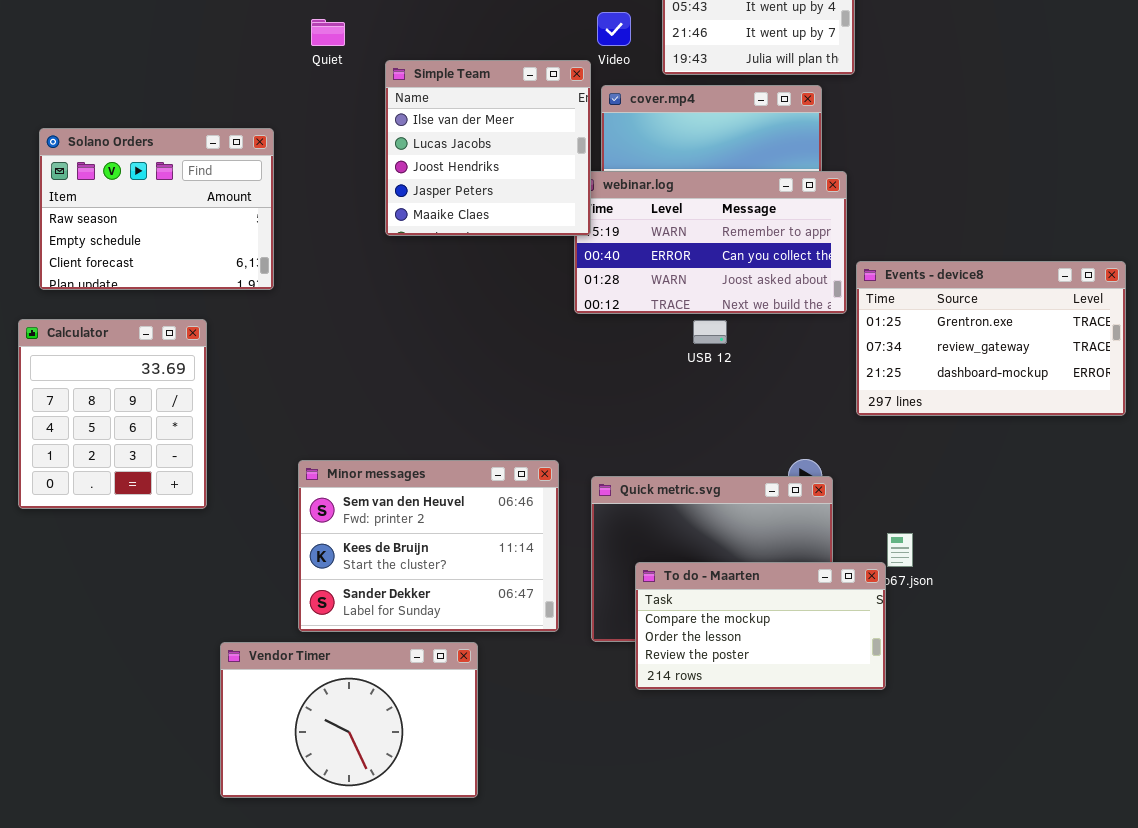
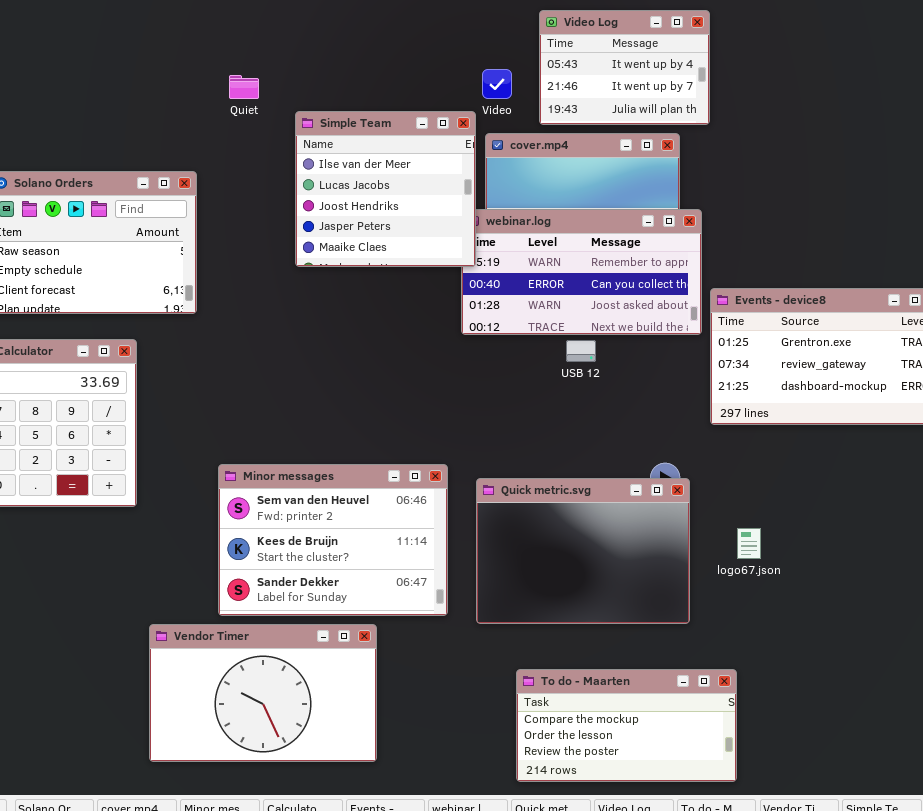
To do - Maarten: [635,562,886,690] -> [516,669,737,782], moved

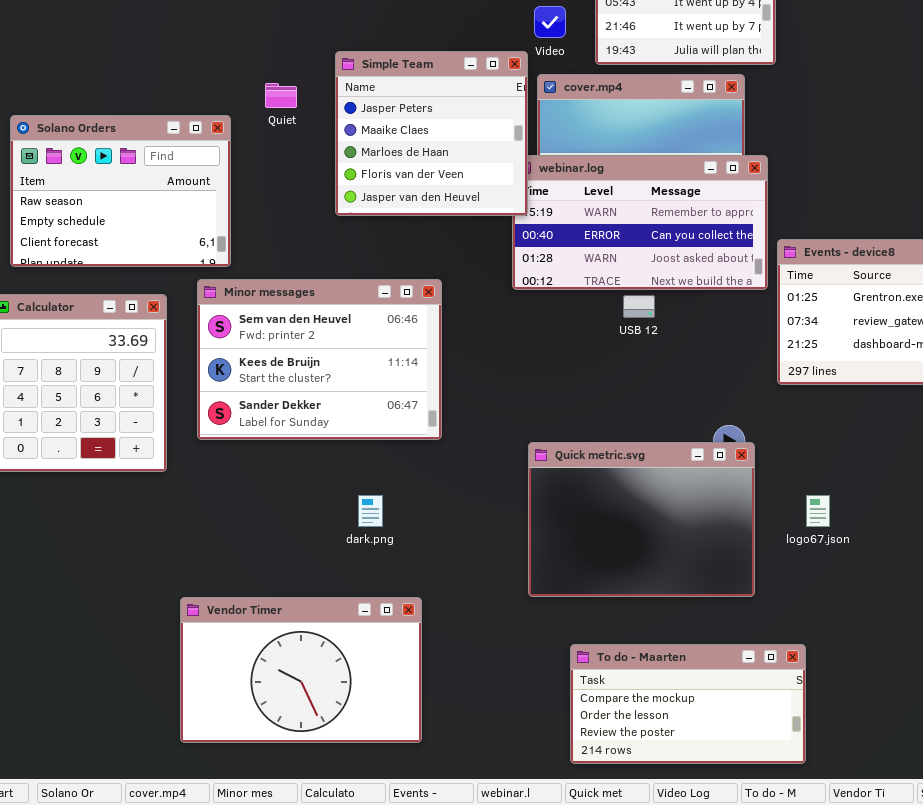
Quiet: [229,75,259,99] -> [265,83,297,108], moved
Simple Team: [295,111,476,267] -> [335,51,528,216], scrolled down 3 rows
Minor messages: [218,464,448,616] -> [197,279,442,440], moved

